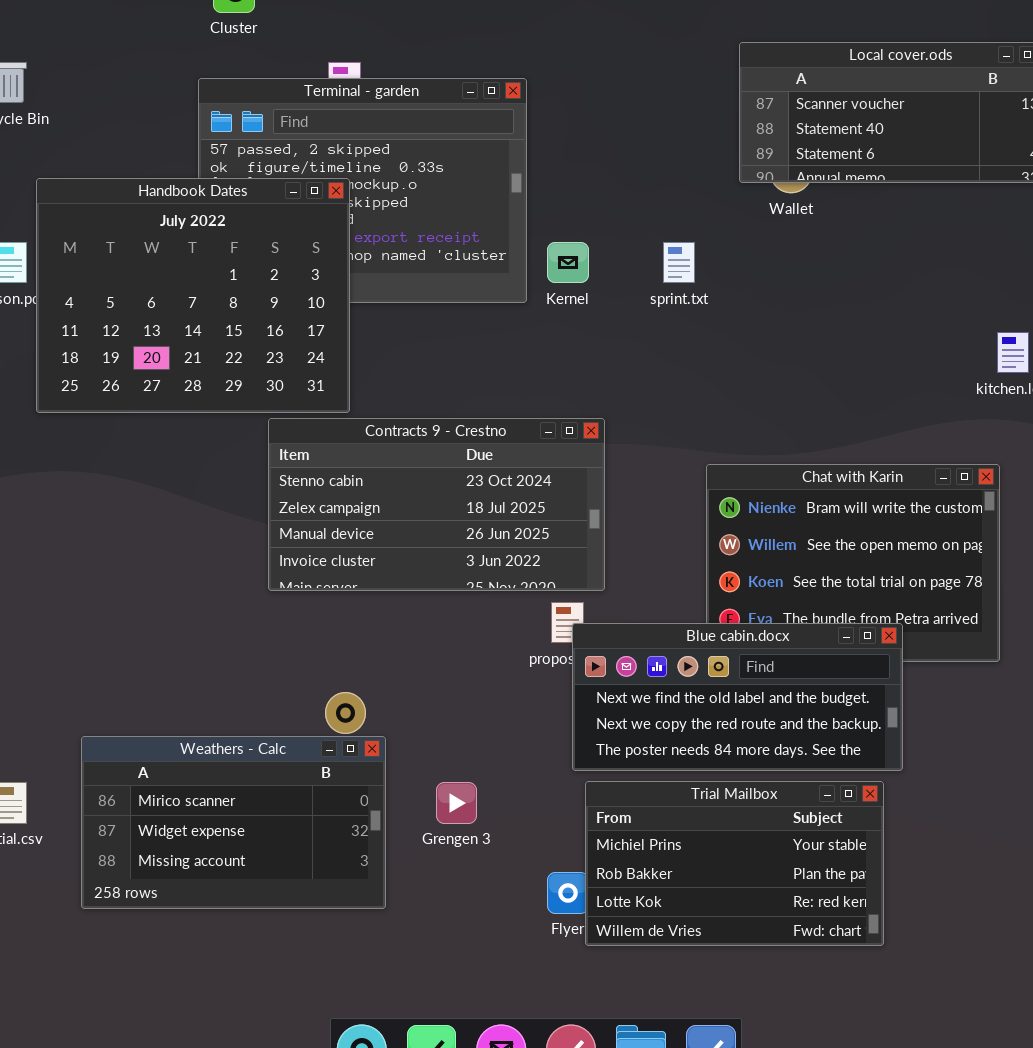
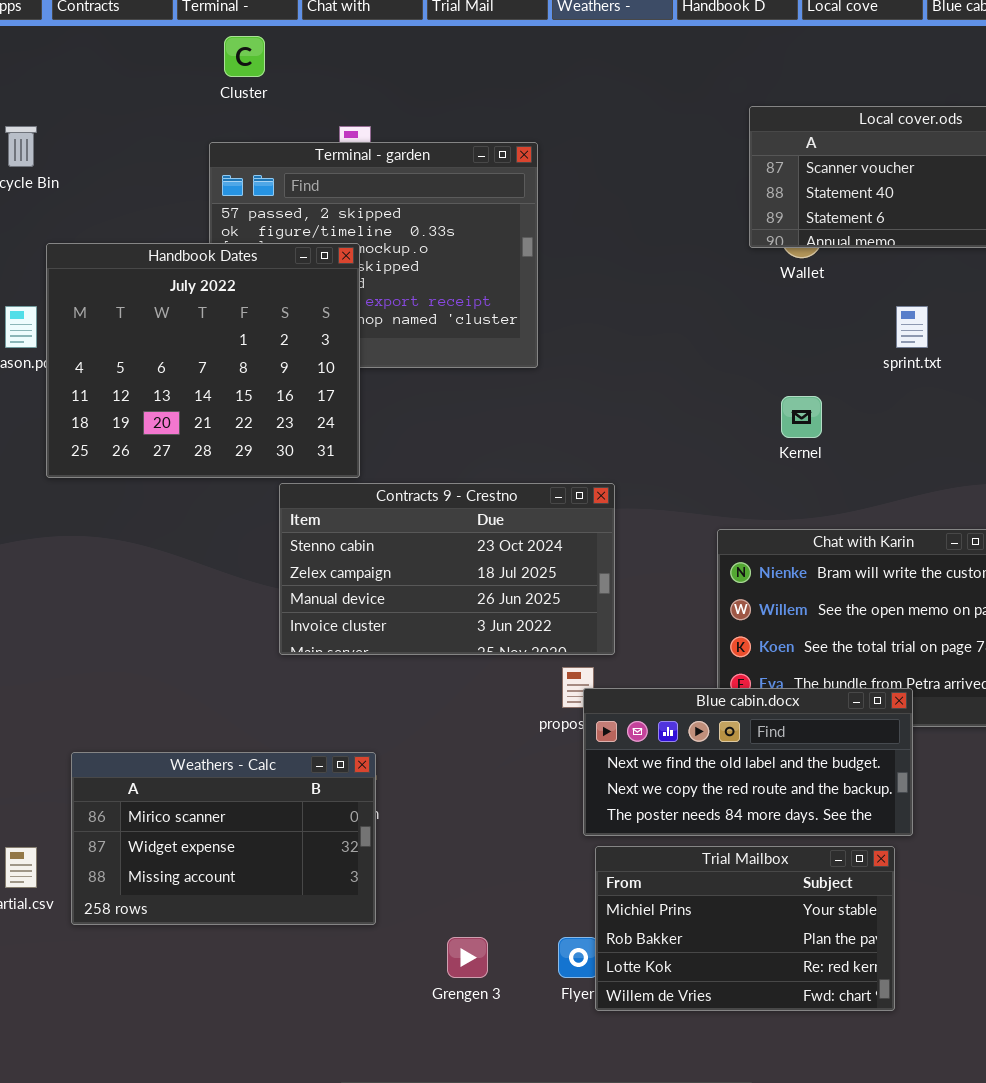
Kernel: [547,242,589,283] -> [781,396,822,438], moved
sprint.txt: [663,242,695,283] -> [896,306,928,348], moved
Weathers - Calc: [81,736,386,909] -> [71,752,376,925], moved
Grengen 3: [436,782,477,824] -> [447,937,488,978], moved

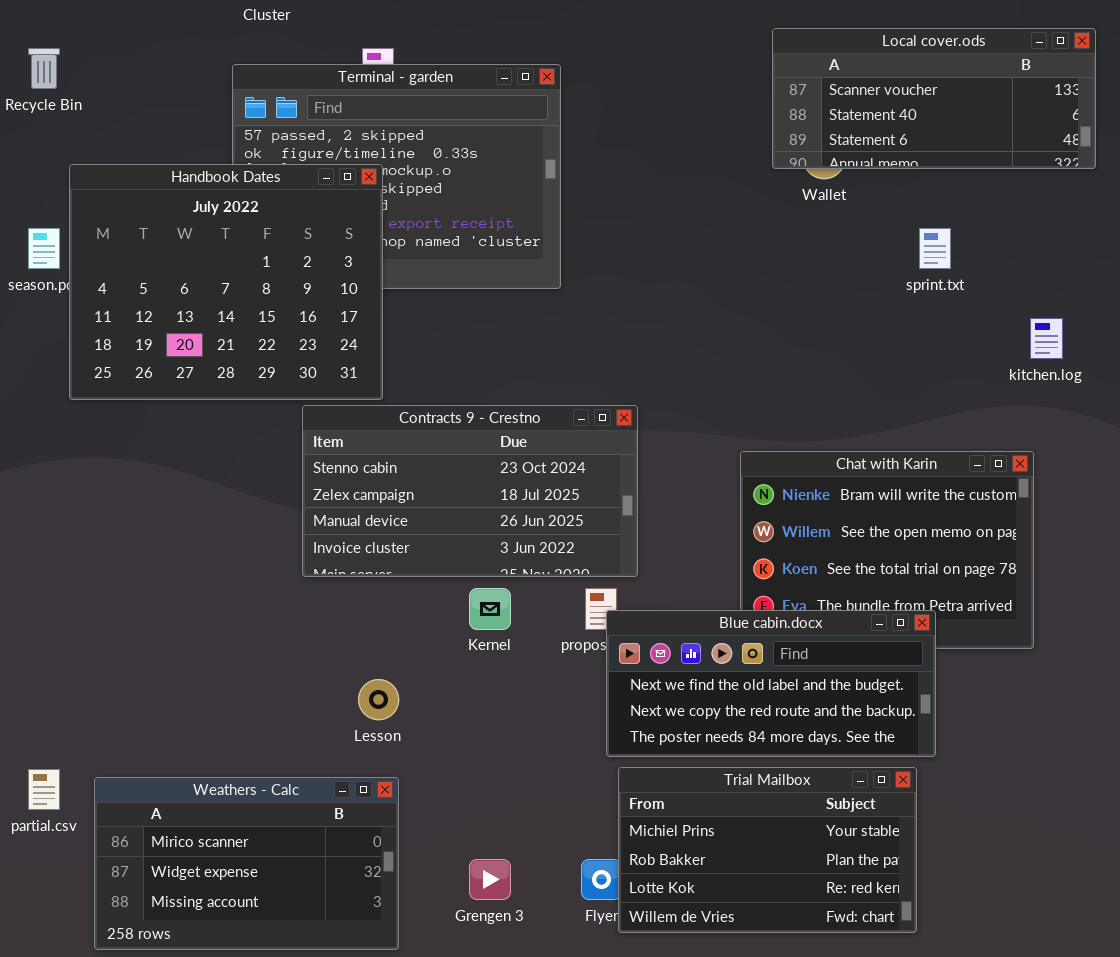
Kernel: [781,396,822,438] -> [469,588,511,630], moved
Weathers - Calc: [71,752,376,925] -> [94,777,399,950], moved

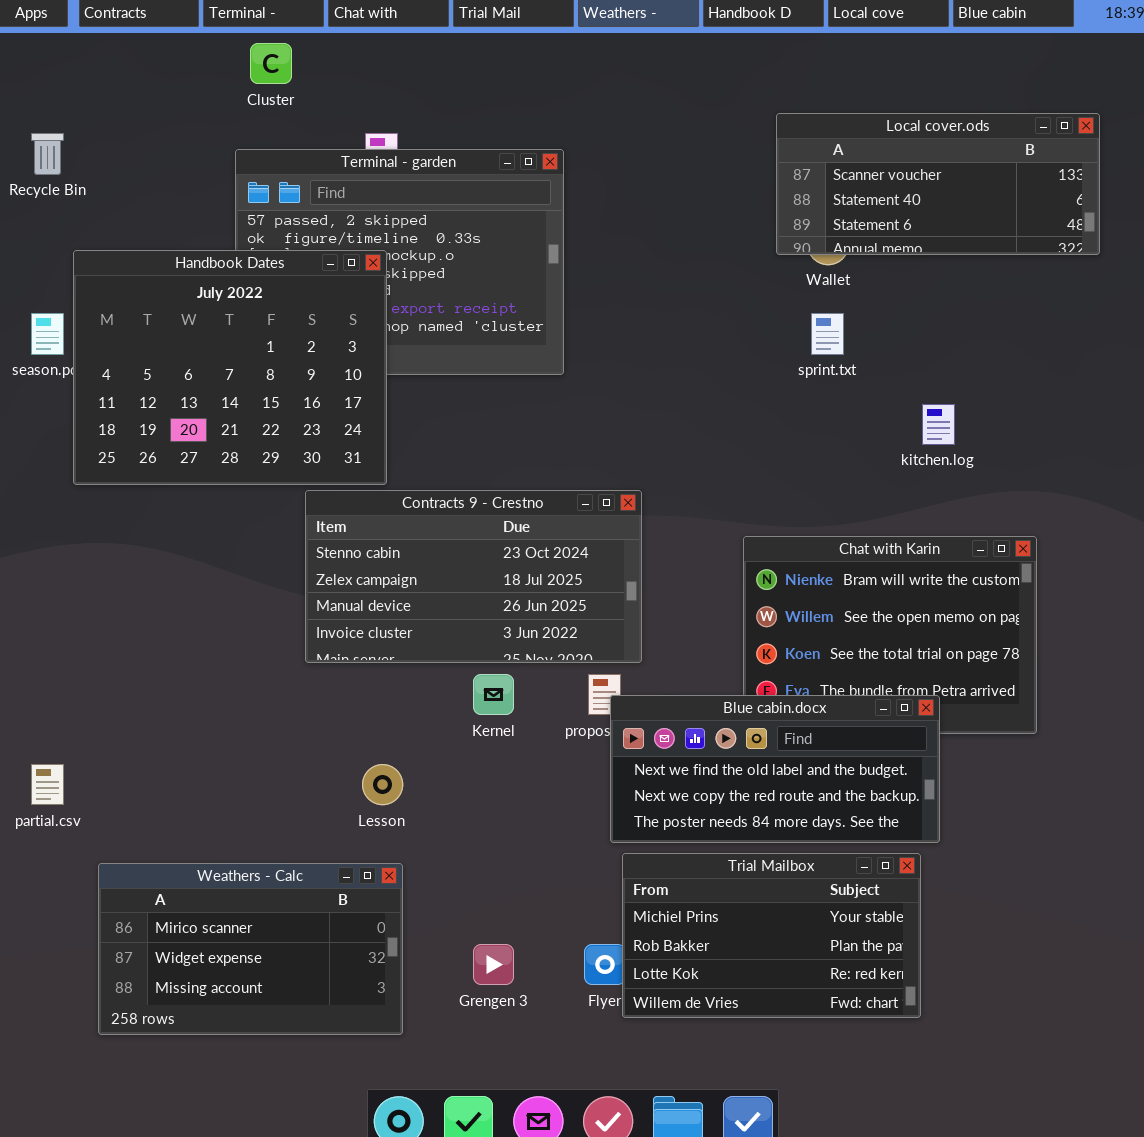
sprint.txt: [919,228,951,269] -> [811,313,844,355], moved
kitchen.log: [1030,318,1063,359] -> [922,404,955,445], moved
partial.csv: [28,769,60,810] -> [31,764,64,805], moved

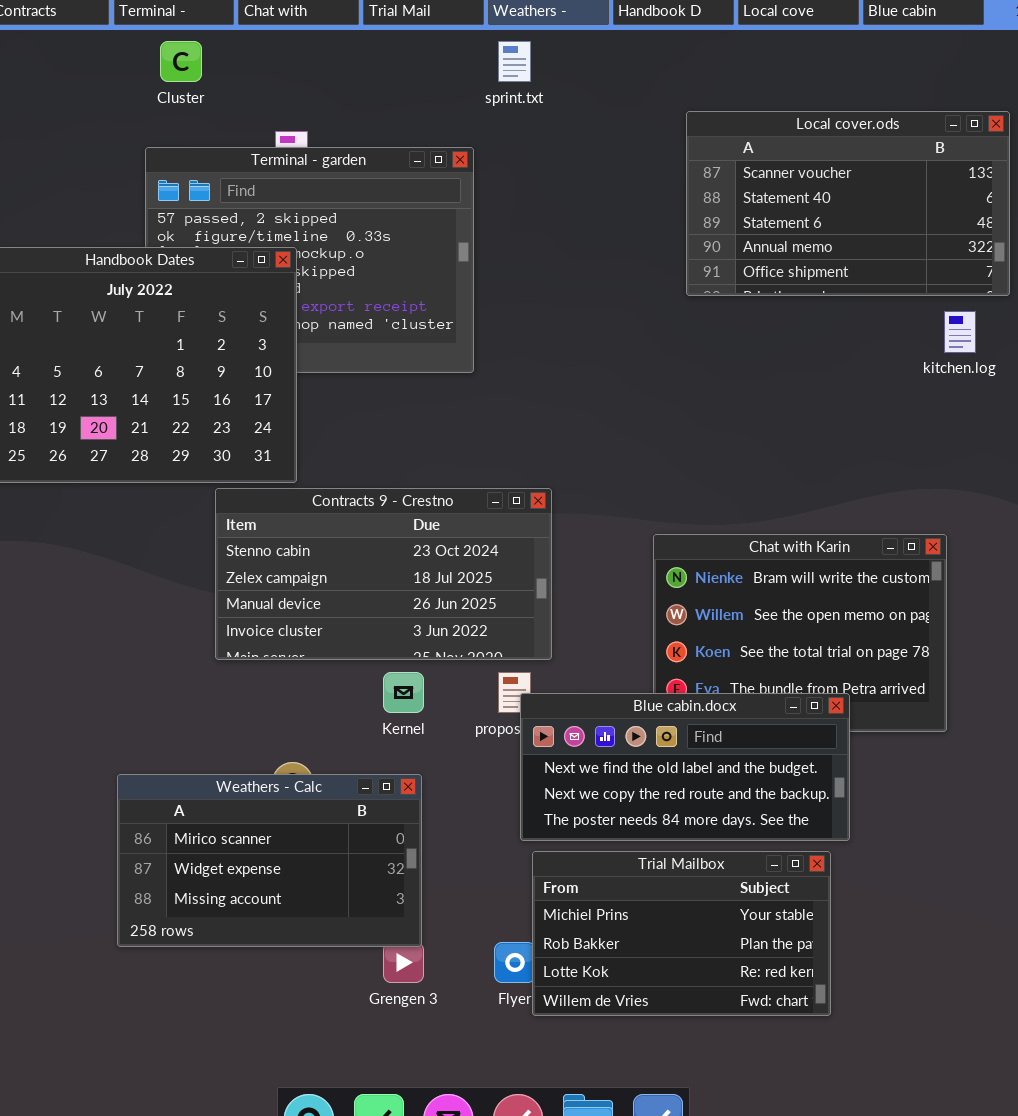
Local cover.ods: [776,113,1100,255] -> [686,111,1010,296], resized
sprint.txt: [811,313,844,355] -> [498,41,531,82], moved
kitchen.log: [922,404,955,445] -> [944,311,976,353], moved
Weathers - Calc: [98,863,403,1035] -> [117,774,422,947], moved

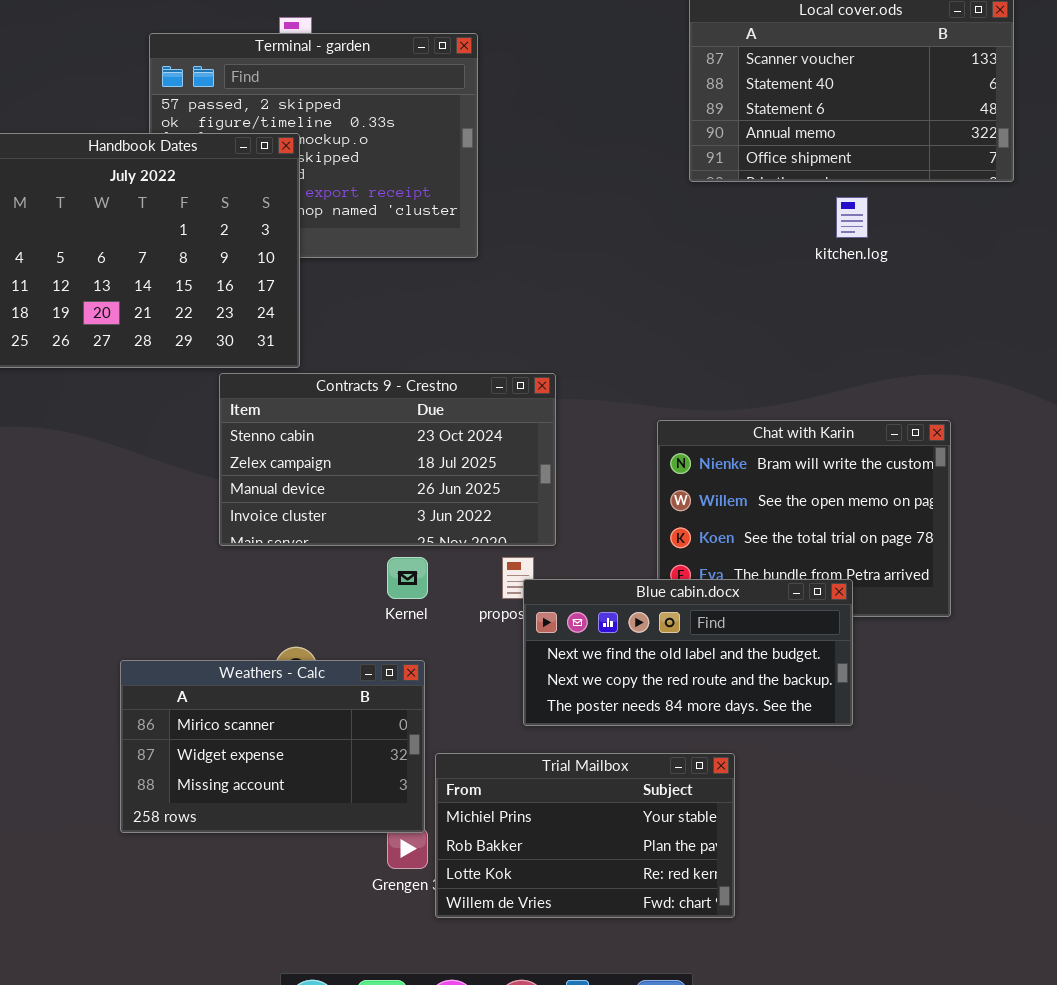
kitchen.log: [944,311,976,353] -> [836,197,868,238], moved
Trial Mailbox: [532,851,831,1016] -> [435,753,735,918], moved

